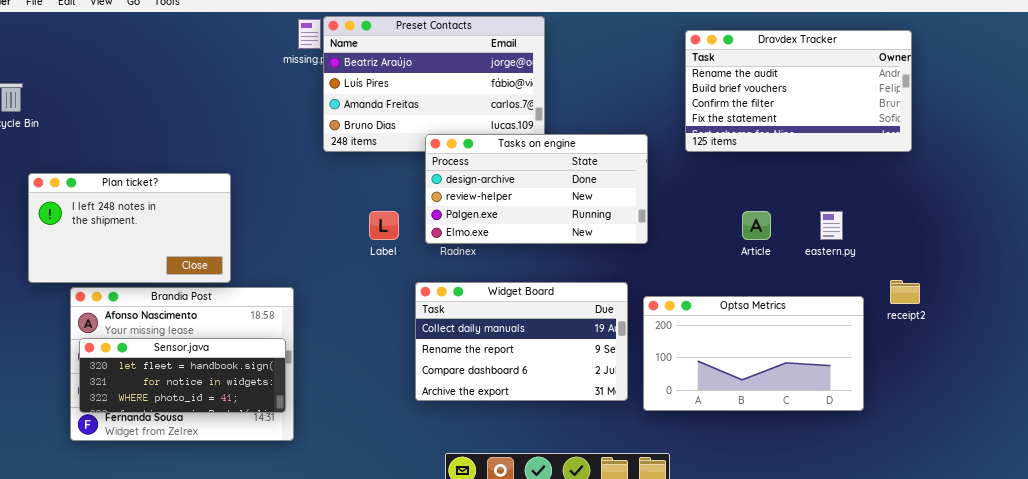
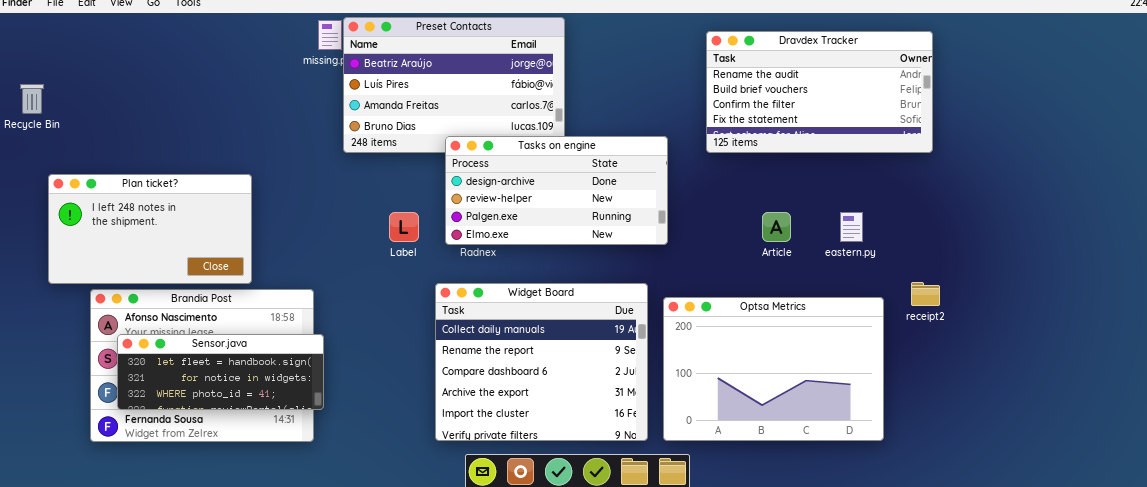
Widget Board: [415,282,628,401] -> [435,283,648,441], resized
Optsa Metrics: [643,296,864,411] -> [663,297,884,441], resized
Sensor.java: [79,338,286,413] -> [117,334,324,410], moved

